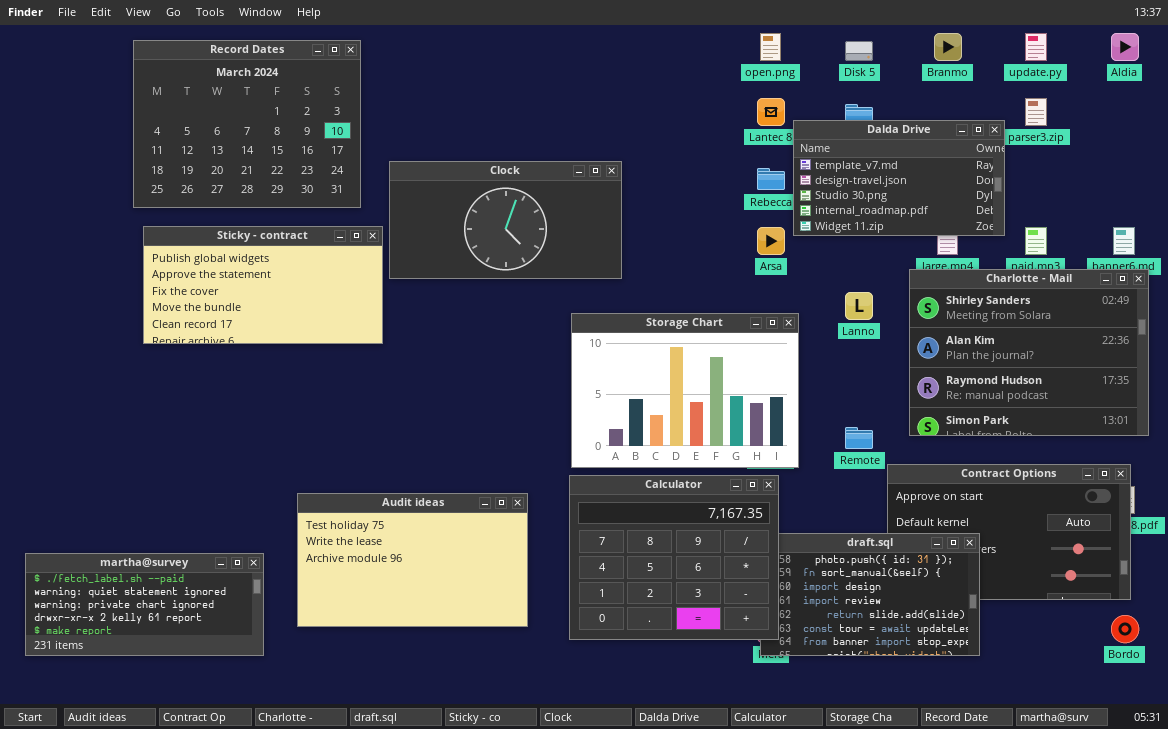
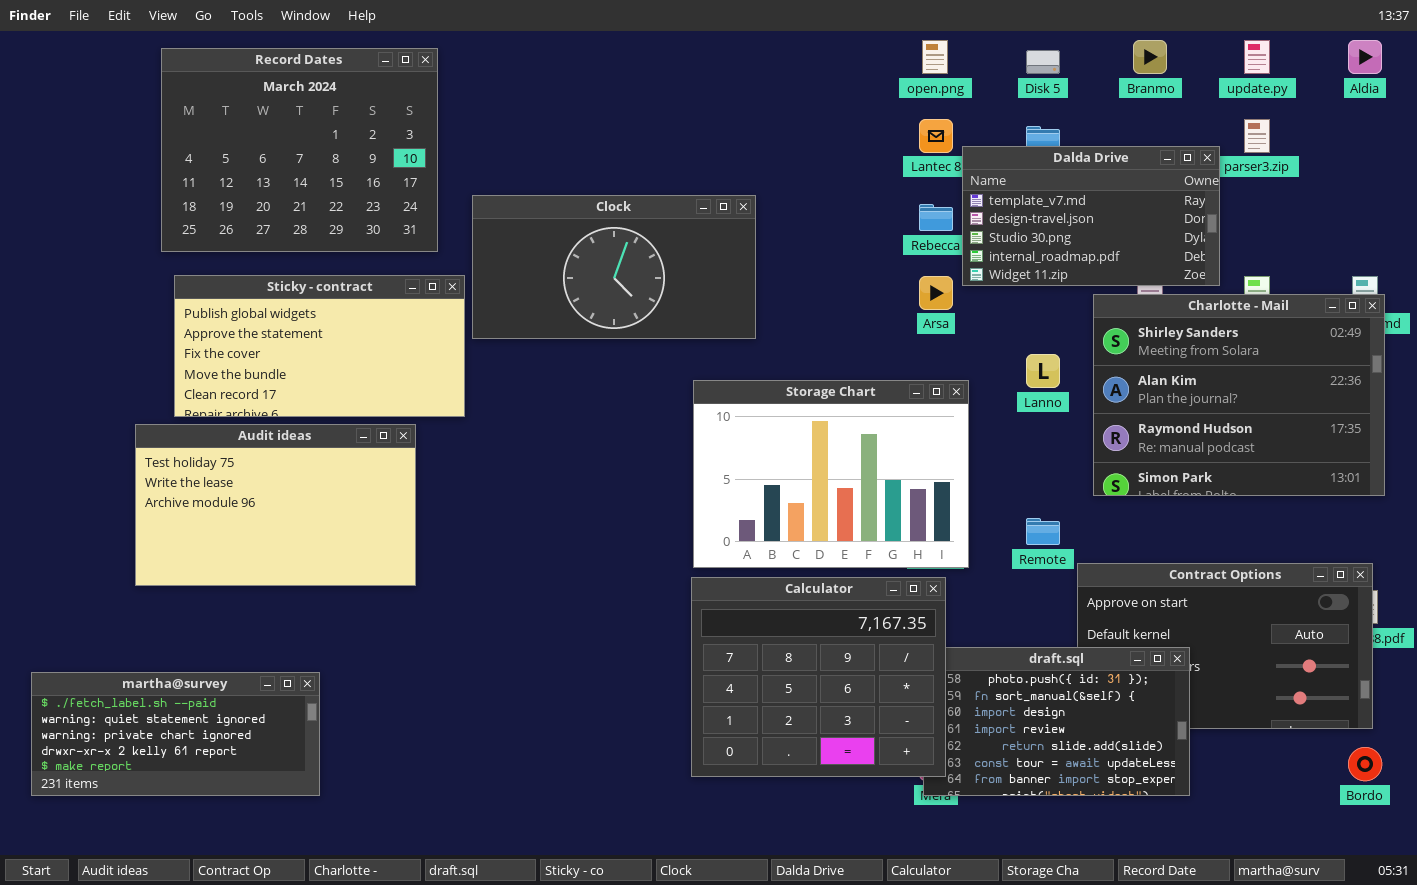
Charlotte - Mail: [909,269,1149,436] -> [1093,294,1385,496], moved
Audit ideas: [297,493,528,627] -> [135,424,416,586], moved

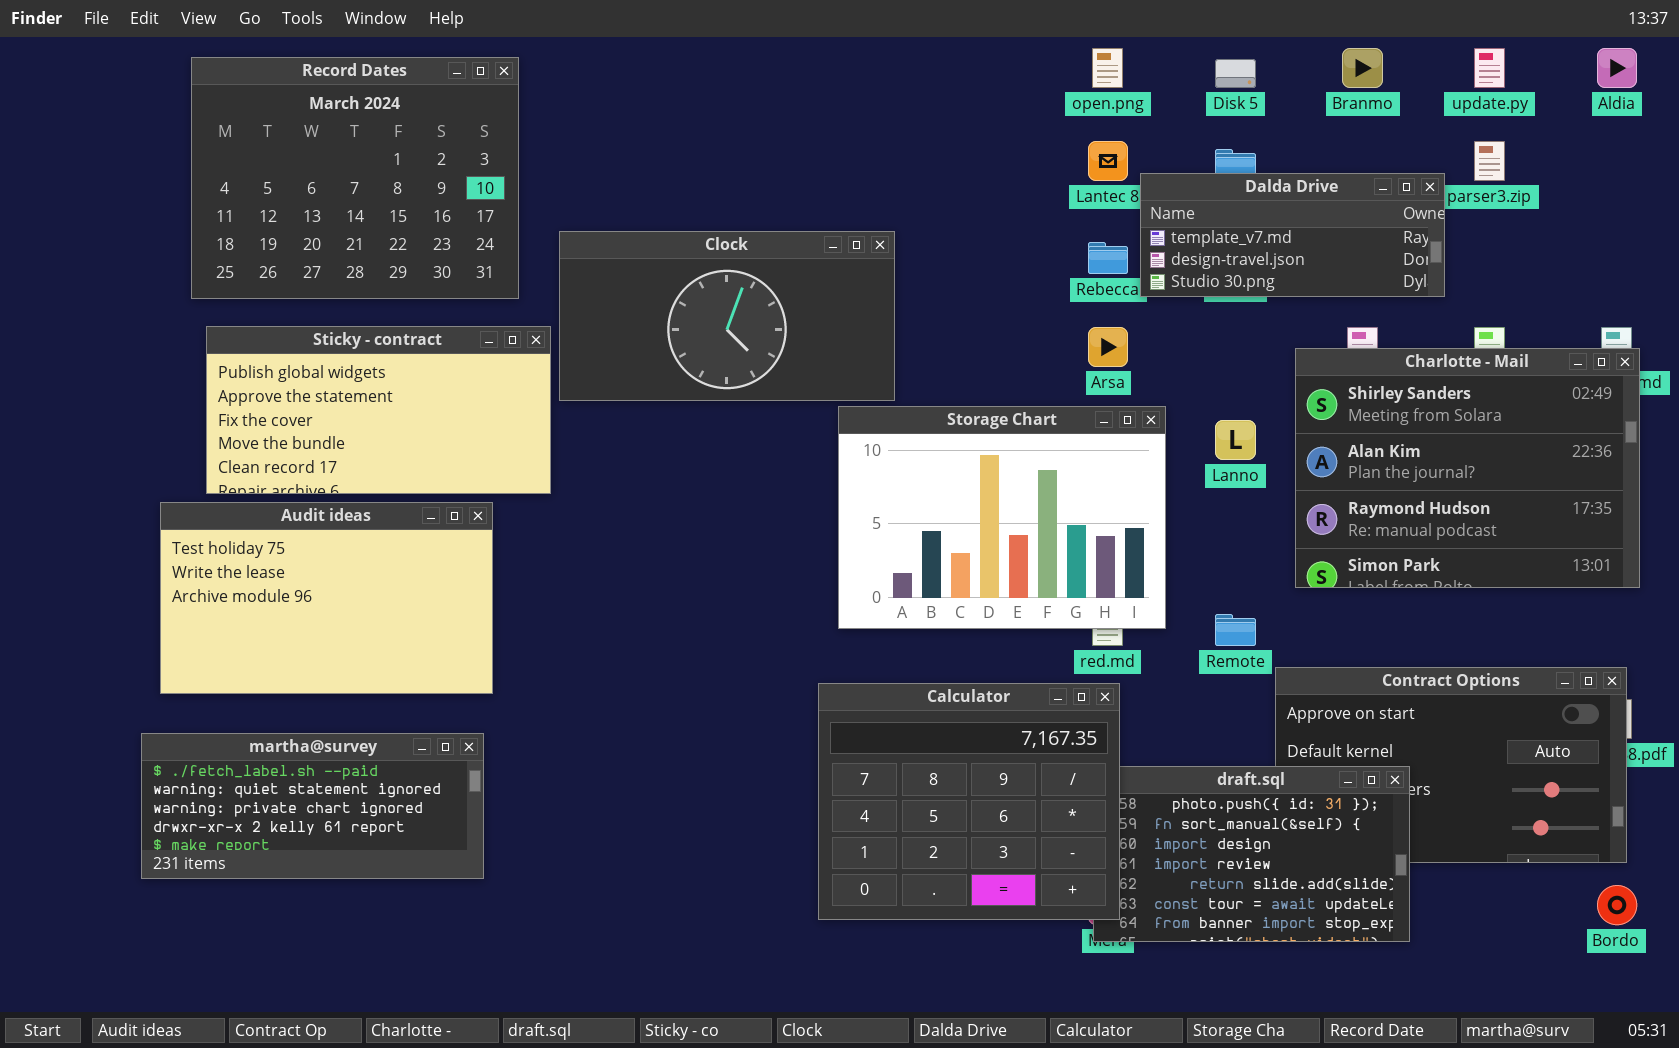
Dalda Drive: [962,146,1220,286] -> [1140,173,1445,297], resized
Storage Chart: [693,380,969,568] -> [838,406,1166,629], moved
martha@survey: [31,672,320,796] -> [141,733,484,879], moved

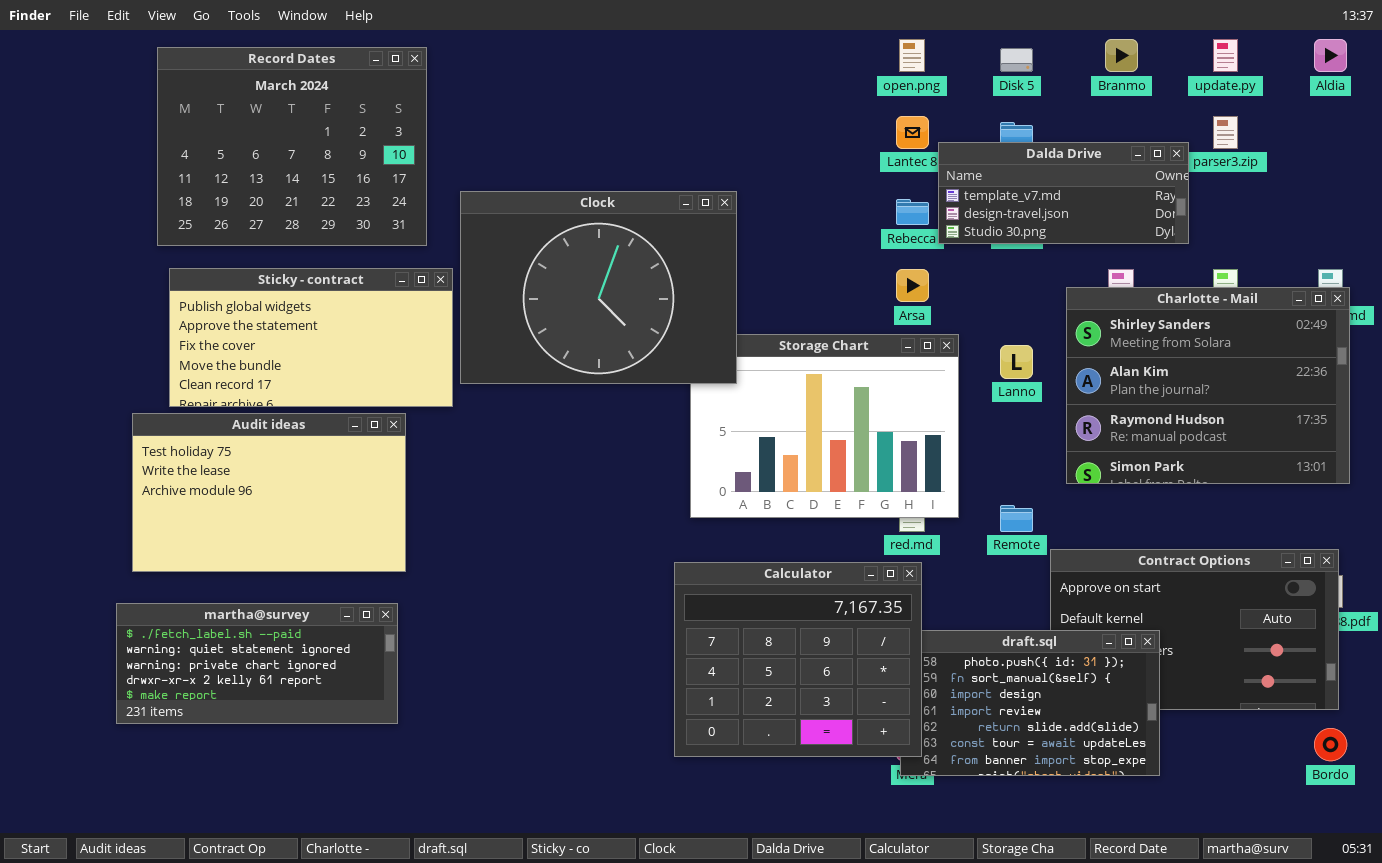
Clock: [559,231,895,401] -> [460,191,737,384], resized

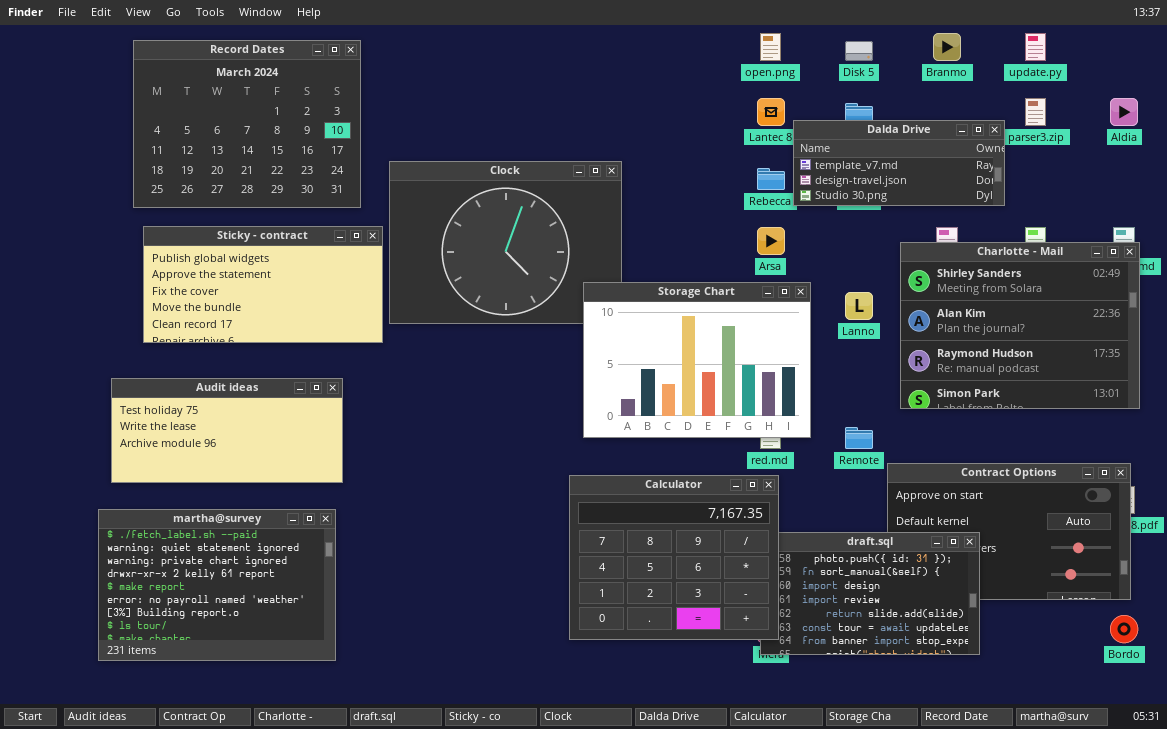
Aldia: [1314,39,1347,72] -> [1110,98,1138,126], moved
Storage Chart: [690,334,959,518] -> [583,282,811,438], raised
Audit ideas: [132,413,406,572] -> [111,378,343,483], resized
martha@survey: [116,603,398,724] -> [98,509,336,661], resized

